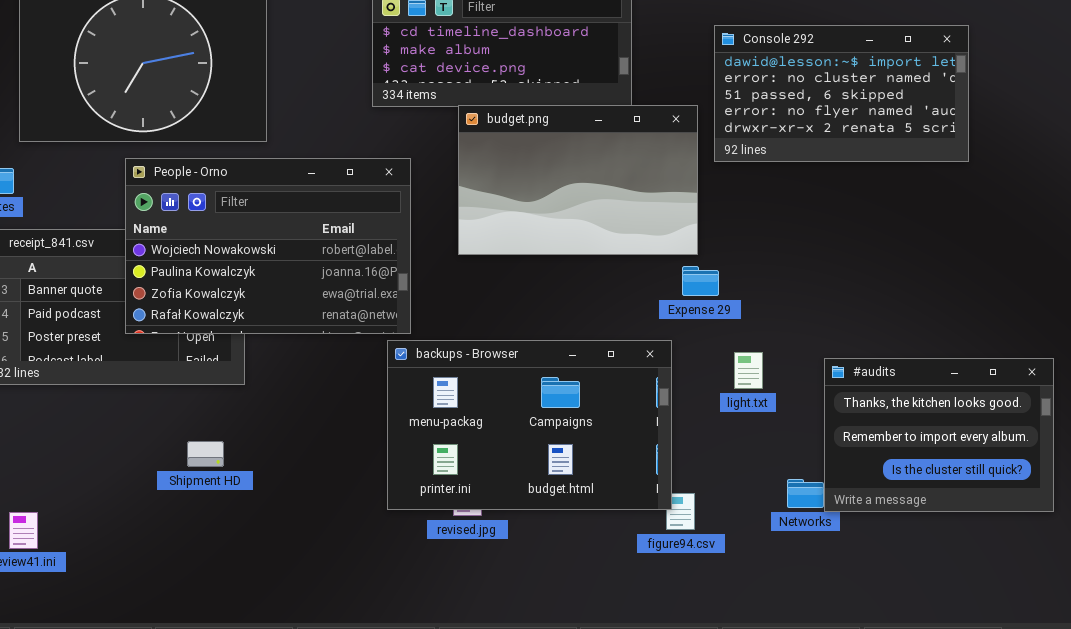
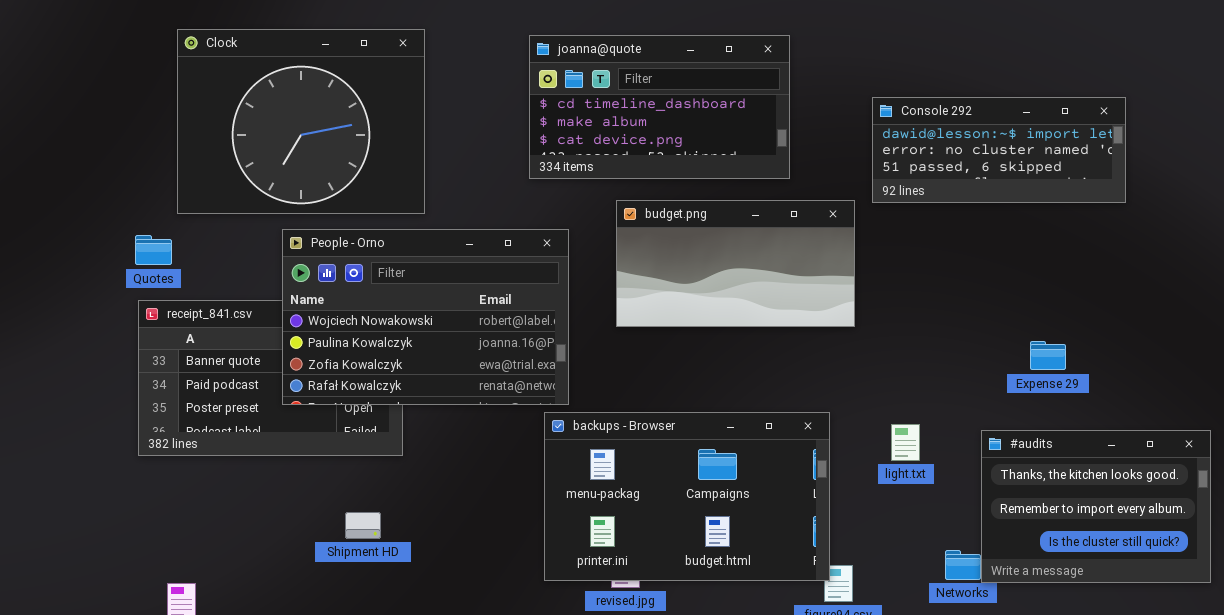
Console 292: [714,25,969,162] -> [872,97,1126,203], resized
budget.png: [458,105,698,255] -> [616,200,855,327], resized
Expense 29: [682,266,719,296] -> [1030,341,1066,370], moved

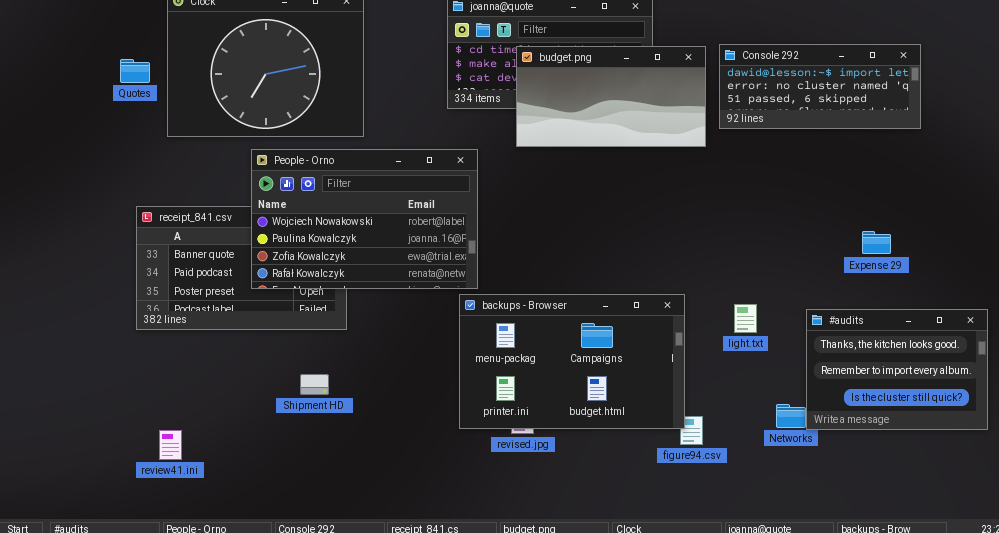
budget.png: [616,200,855,327] -> [516,46,706,147], moved
Quotes: [135,235,172,265] -> [120,59,150,83], moved
Expense 29: [1030,341,1066,370] -> [862,231,891,254], moved

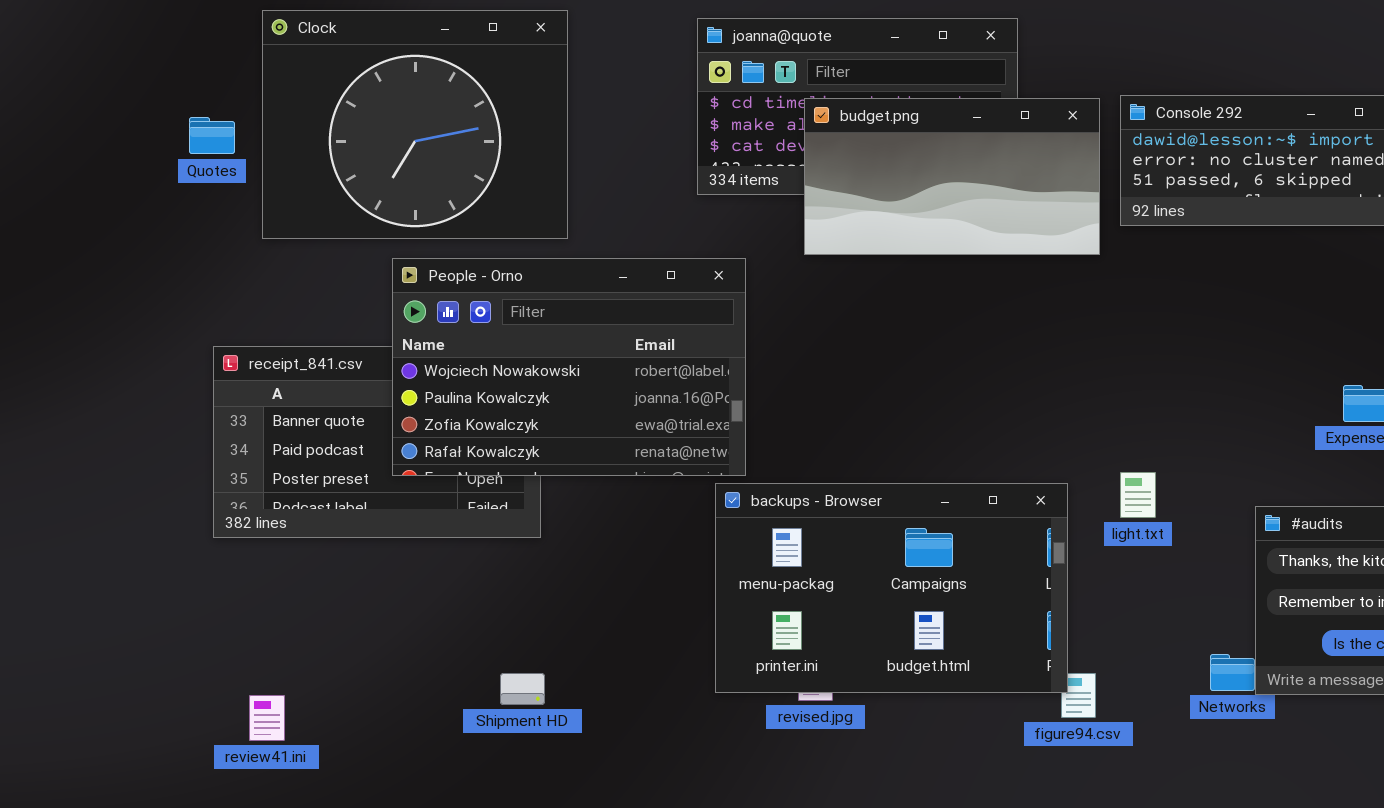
light.txt: [734,304,757,333] -> [1120,472,1156,518], moved
Shipment HD: [300,374,329,395] -> [500,673,545,705], moved

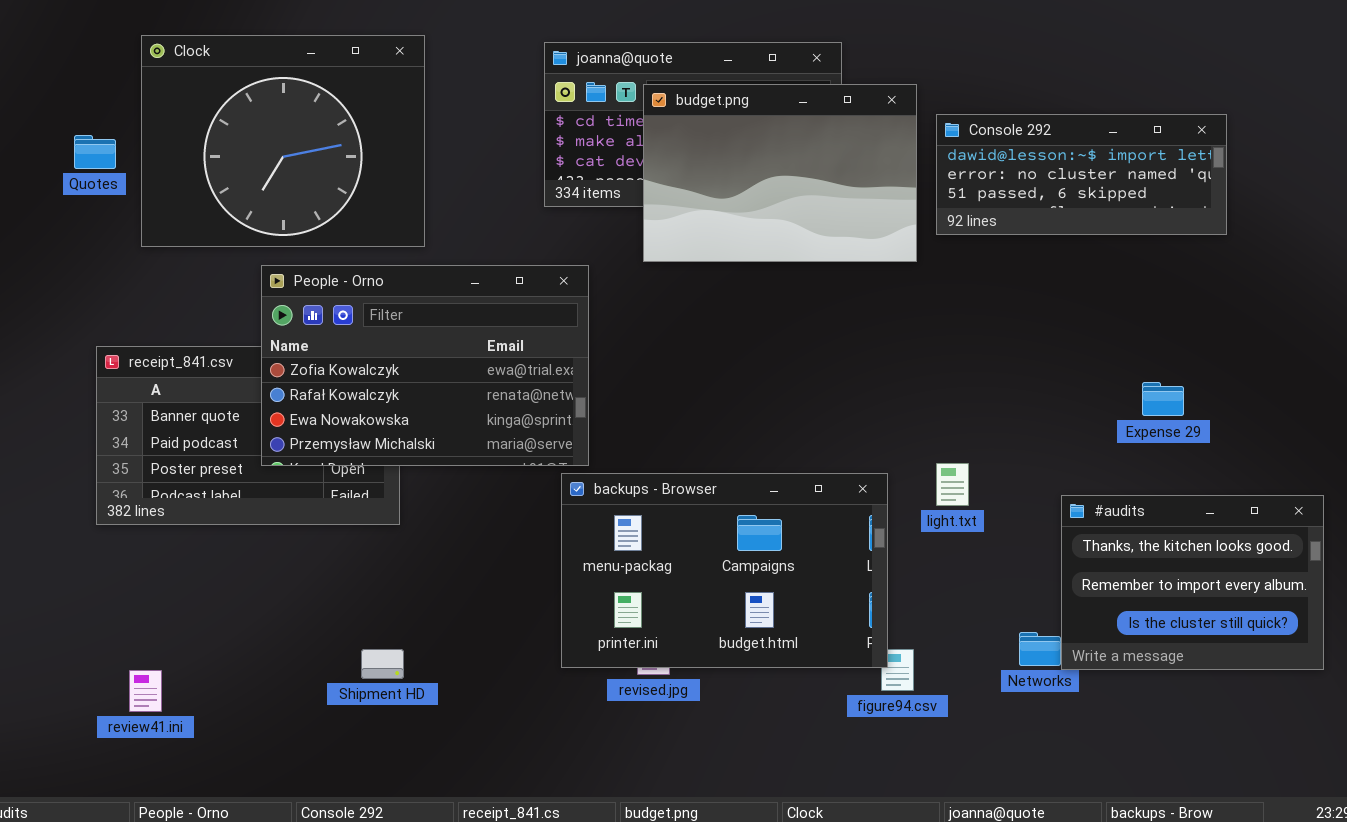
budget.png: [804,98,1100,255] -> [643,84,917,262], resized
People - Orno: [392,258,746,476] -> [261,265,589,466], scrolled down 2 rows

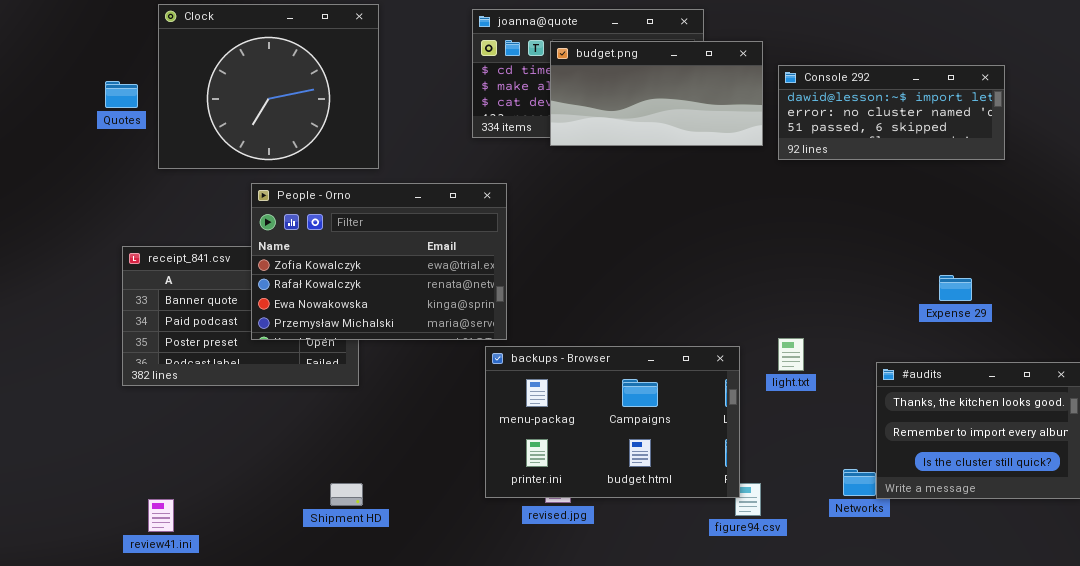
budget.png: [643,84,917,262] -> [550,41,763,146], resized

